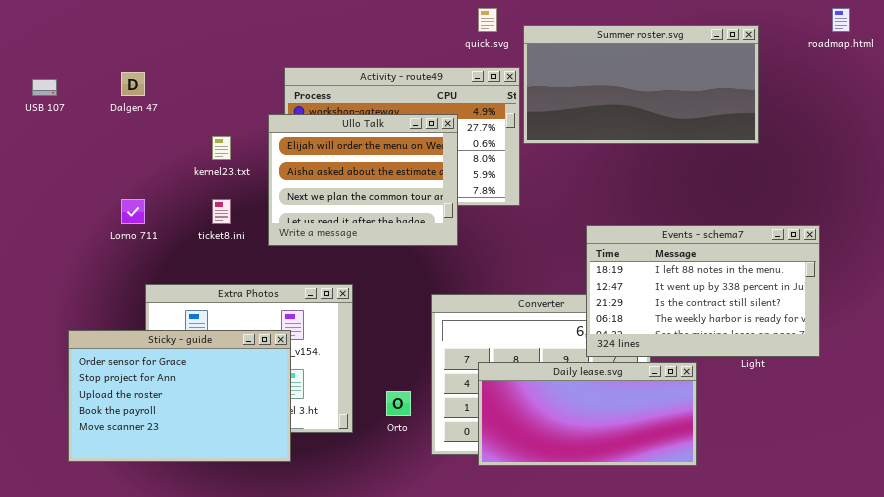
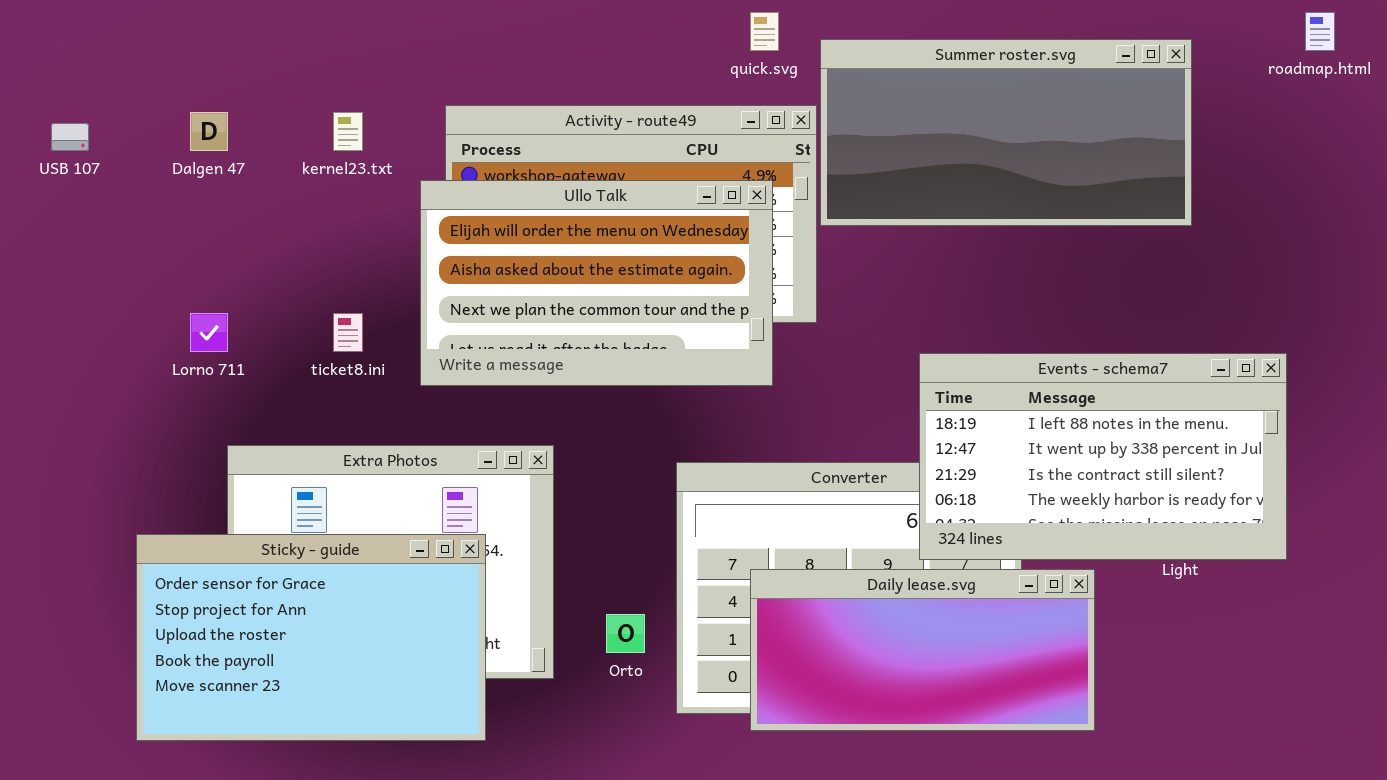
Ullo Talk: [268,114,458,246] -> [420,180,773,386], resized
kernel23.txt: [212,136,231,160] -> [333,112,363,151], moved
Sticky - guide: [68,330,291,462] -> [136,534,486,741], moved

